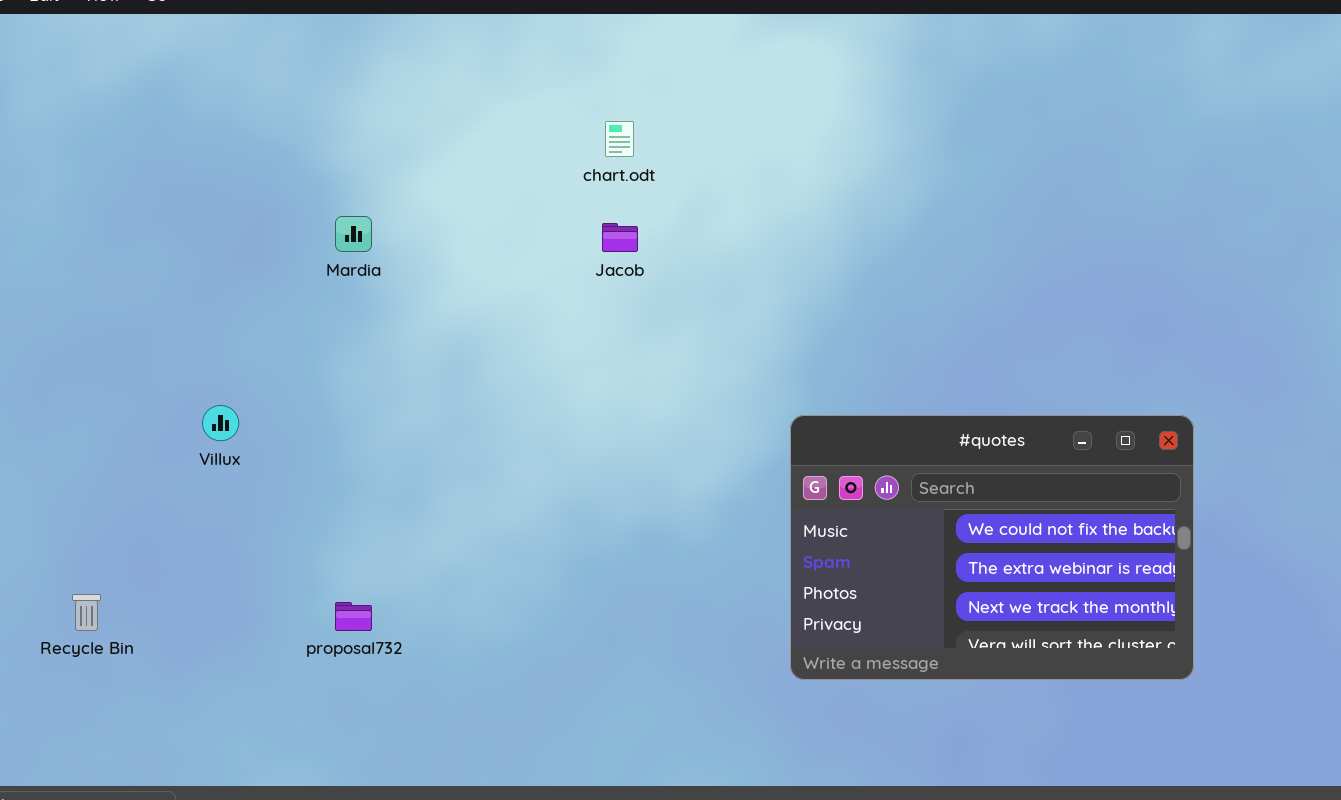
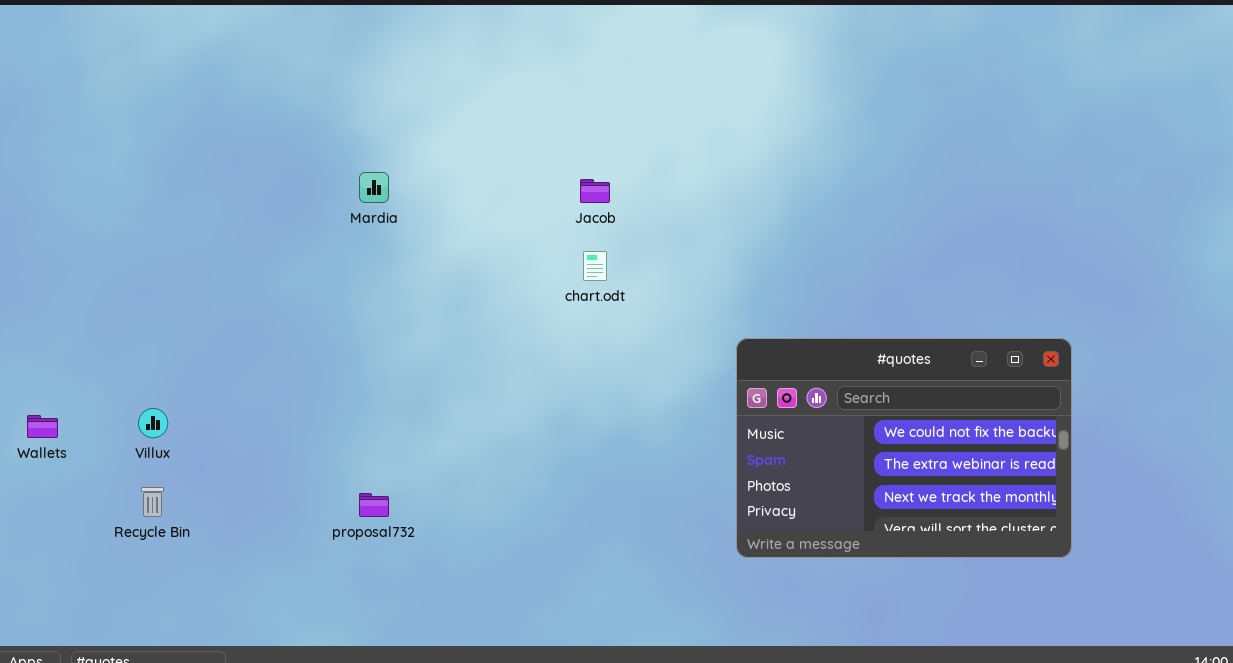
chart.odt: [605,121,634,157] -> [583,251,607,281], moved
Villux: [202,405,239,441] -> [138,408,168,438], moved

